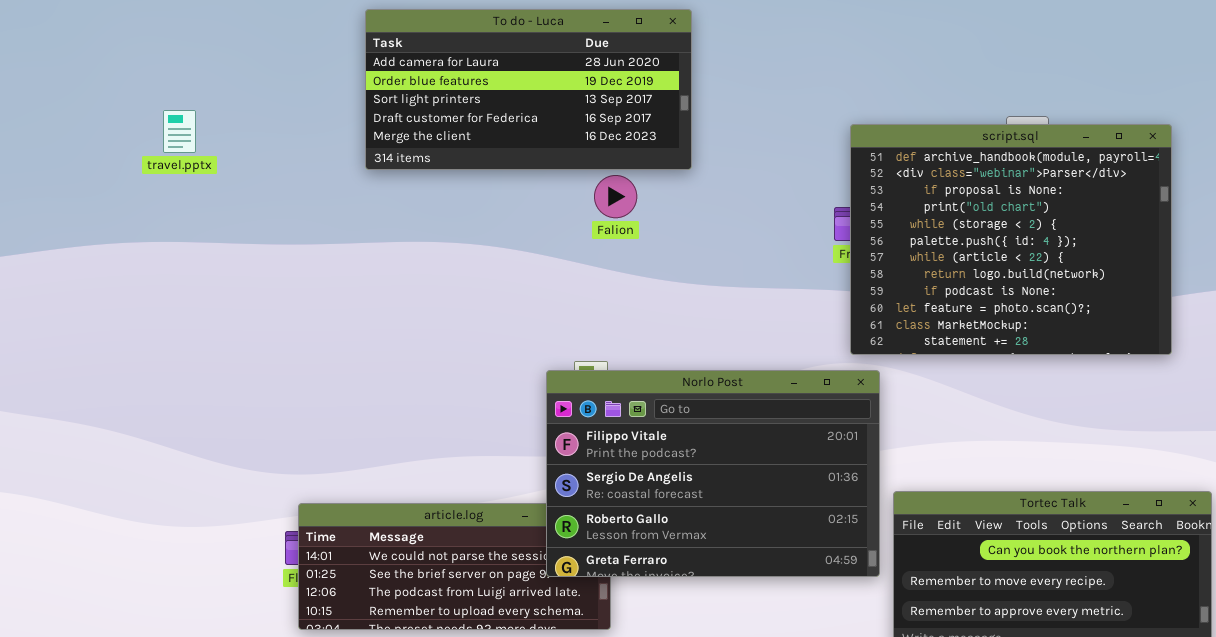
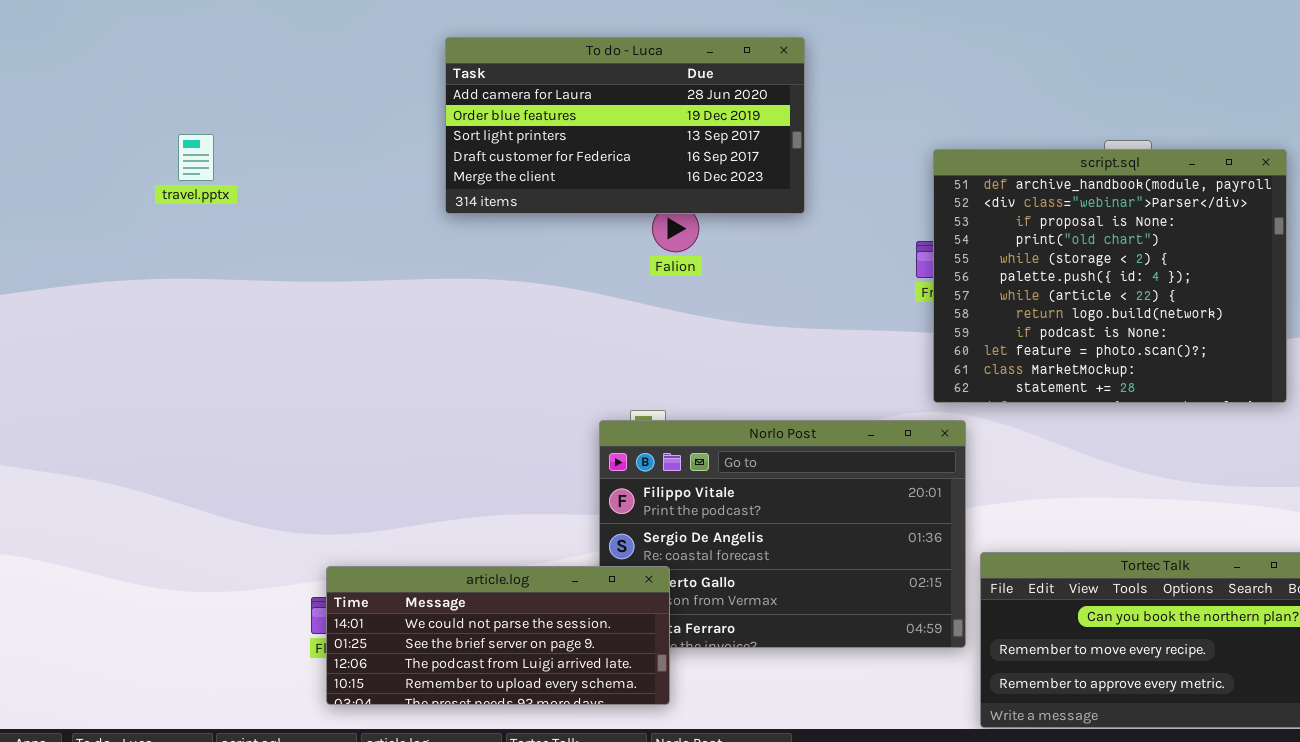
To do - Luca: [365,9,692,170] -> [445,37,805,214], moved
article.log: [298,503,611,630] -> [326,566,670,705], raised

